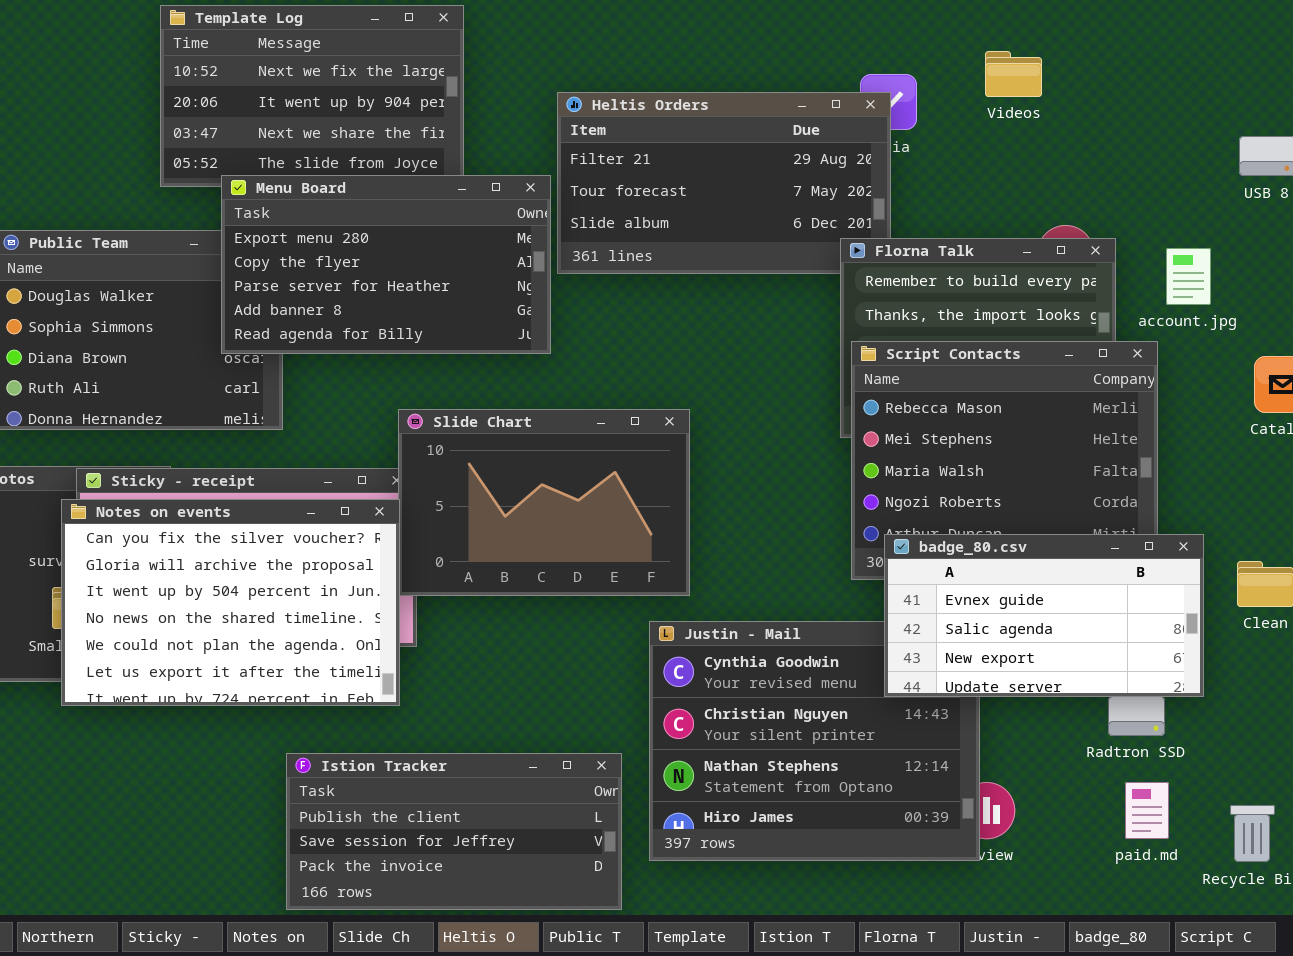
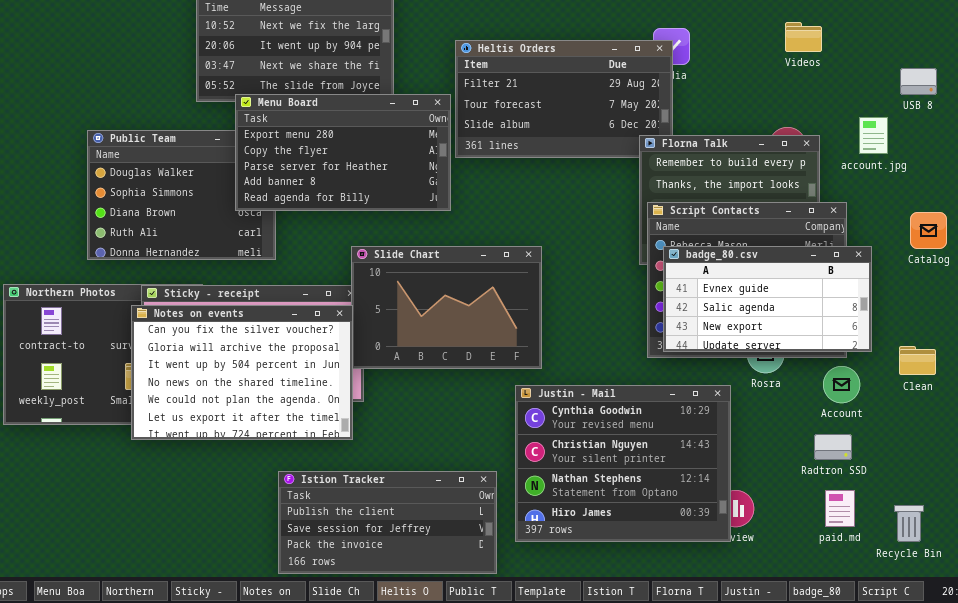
Videos: [985,51,1042,97] -> [785,22,822,52], moved
account.jpg: [1166,248,1211,305] -> [859,117,888,154], moved
badge_80.csv: [884,534,1204,697] -> [663,246,872,352], moved

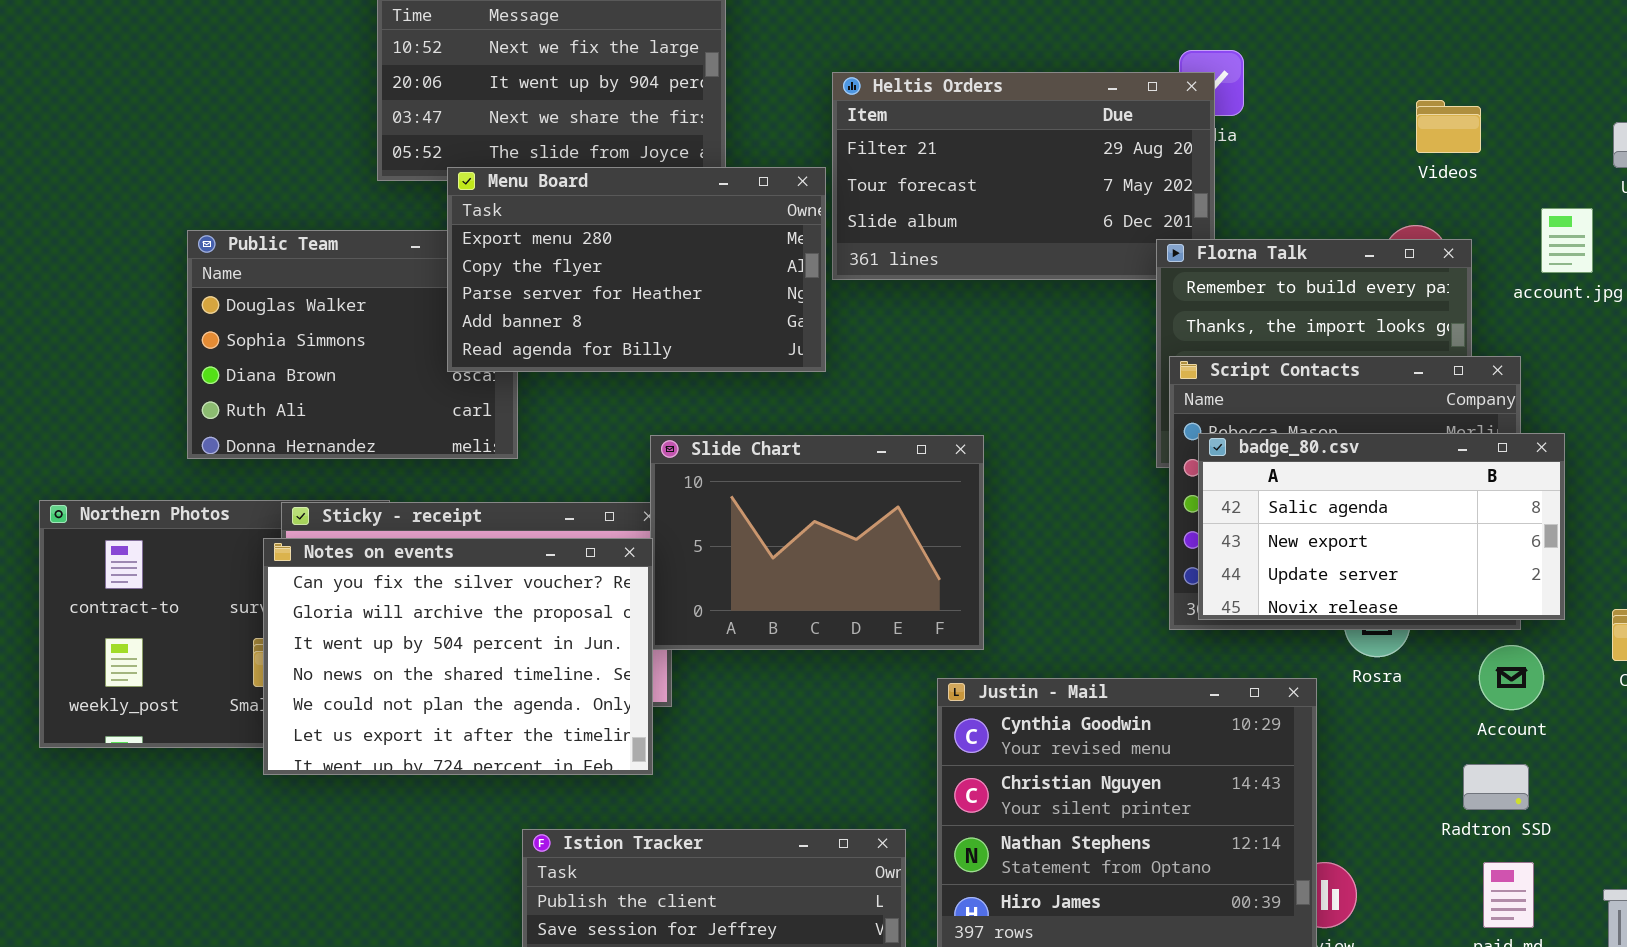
Videos: [785,22,822,52] -> [1416,100,1481,153], moved
badge_80.csv: [663,246,872,352] -> [1198,433,1565,620], scrolled down 1 row

